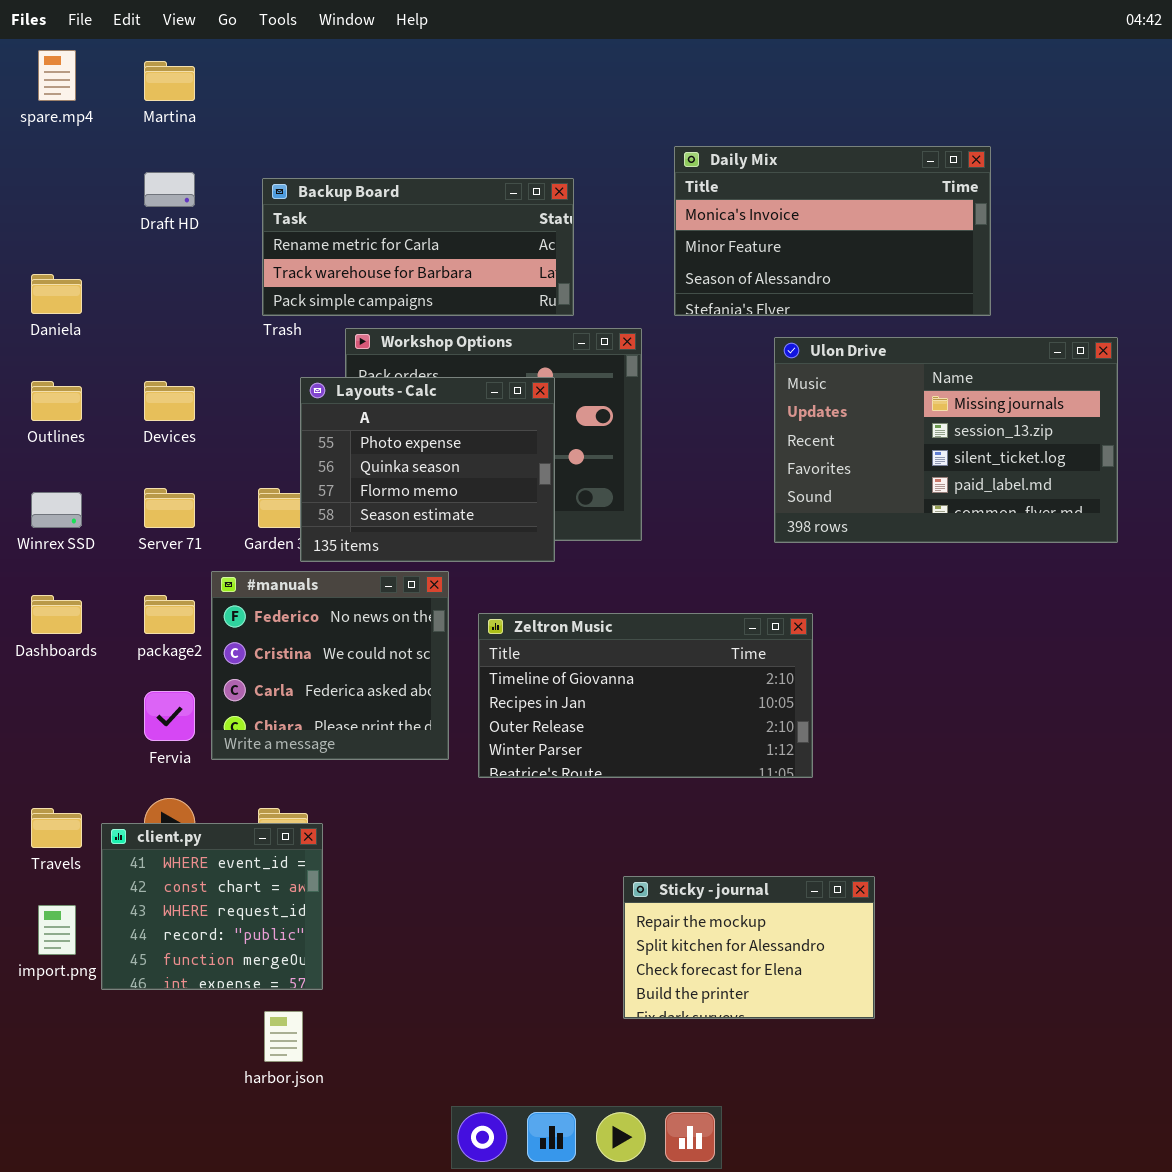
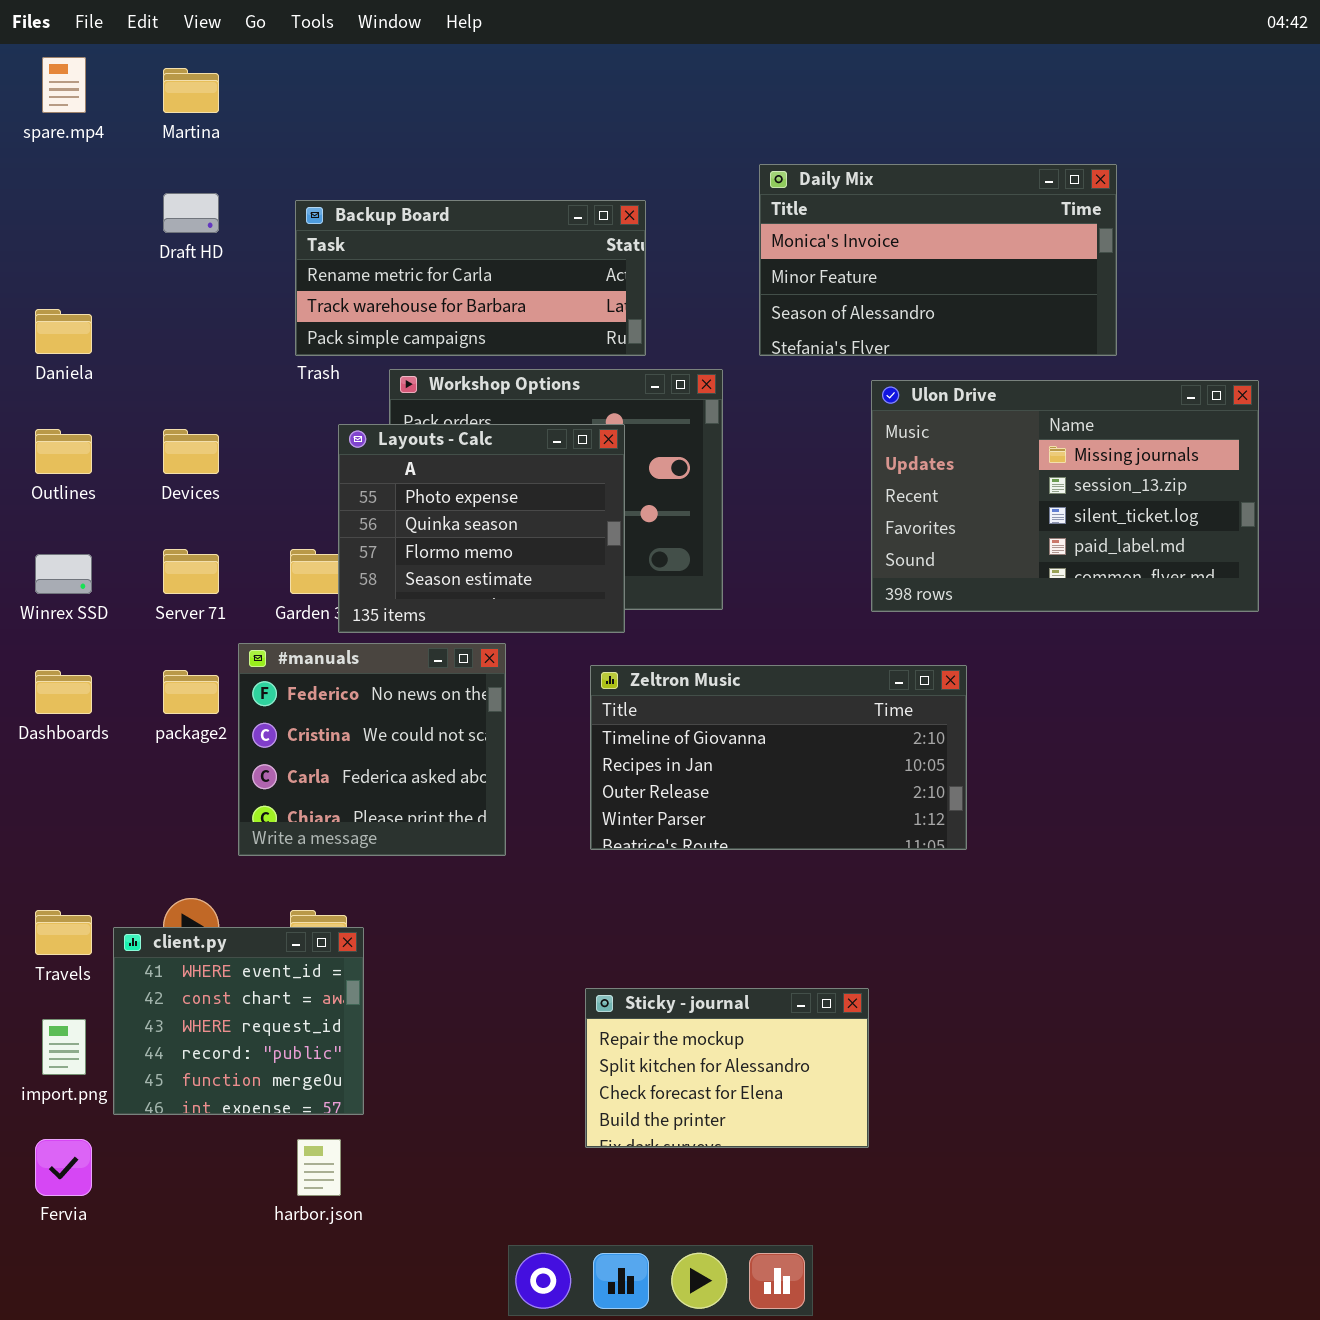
Zeltron Music: [478,613,813,778] -> [590,665,967,850], moved
Fervia: [144,691,195,741] -> [35,1139,92,1196], moved
Sticky - journal: [623,876,875,1019] -> [585,988,869,1148], moved

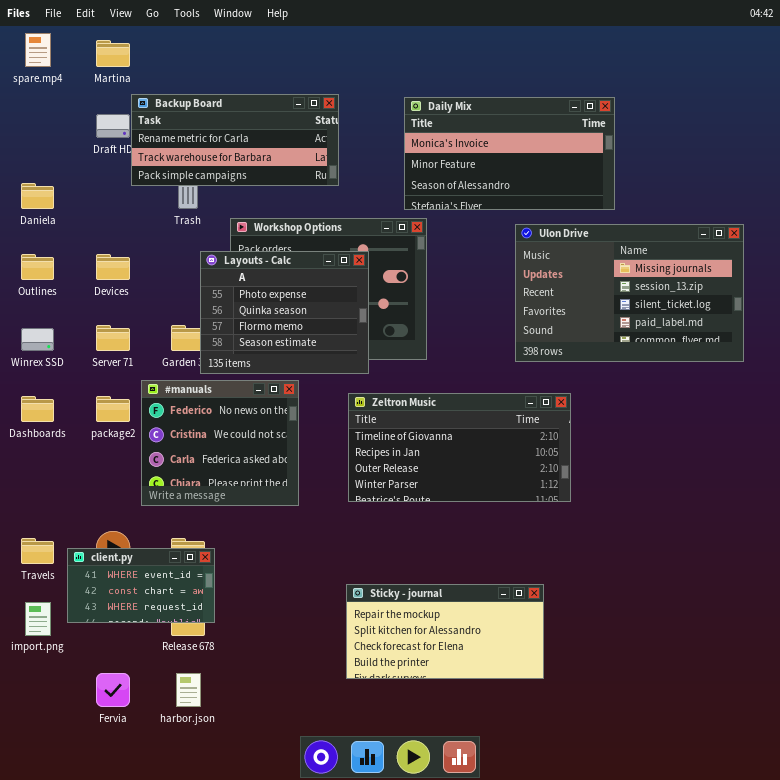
Daily Mix: [759,164,1117,356] -> [404,97,615,210], moved
Backup Board: [295,200,646,356] -> [131,94,339,186], moved
client.py: [113,927,364,1115] -> [67,548,215,623], resized
Sticky - journal: [585,988,869,1148] -> [346,584,544,679], resized
Fervia: [35,1139,92,1196] -> [96,673,130,707], moved

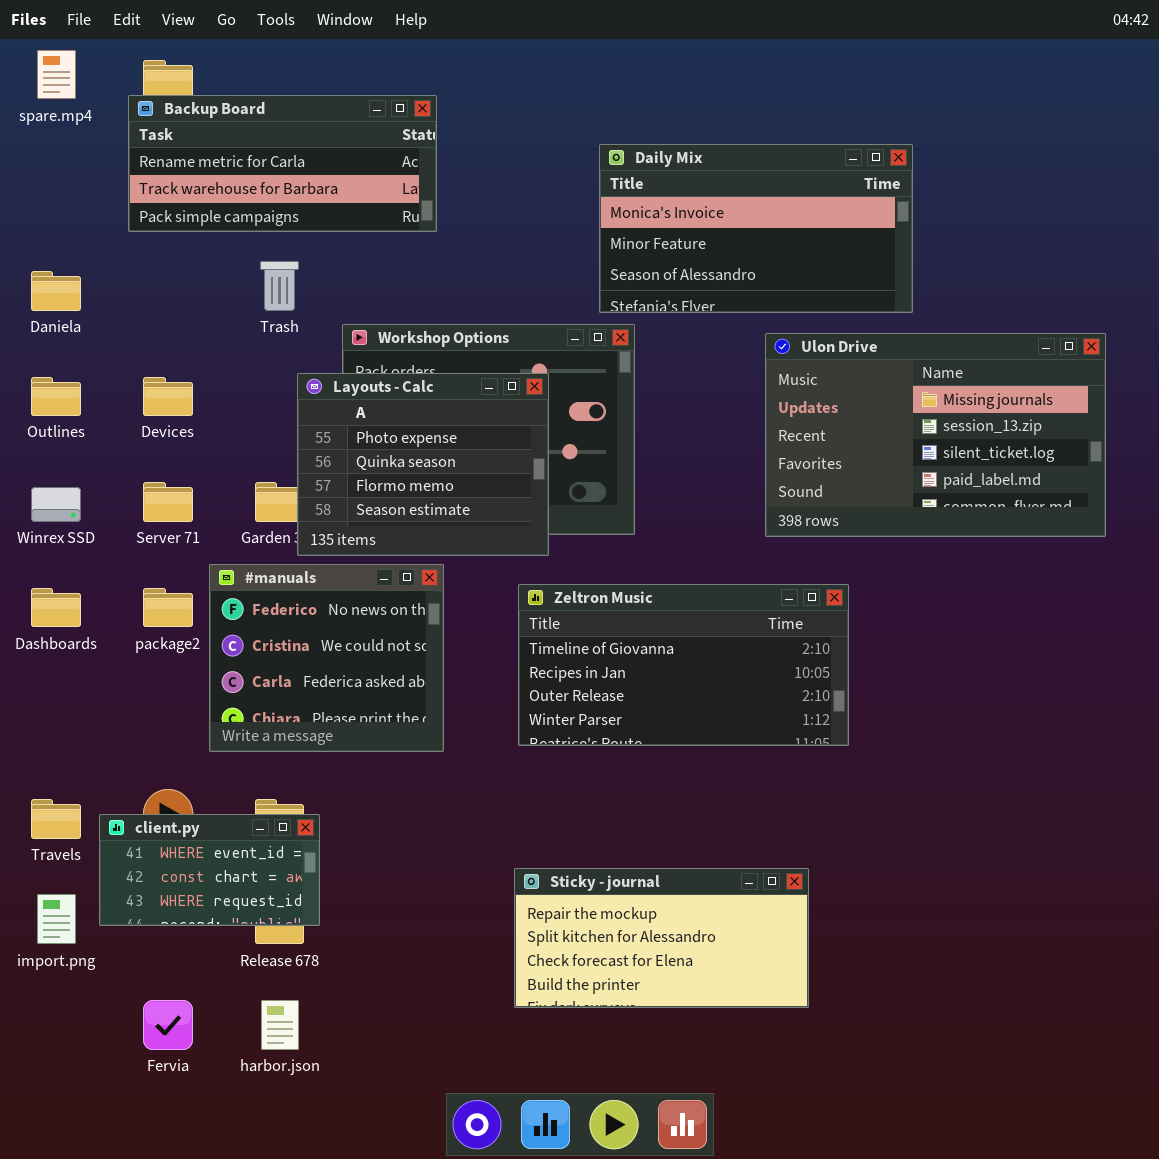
Backup Board: [131,94,339,186] -> [128,95,437,232], moved

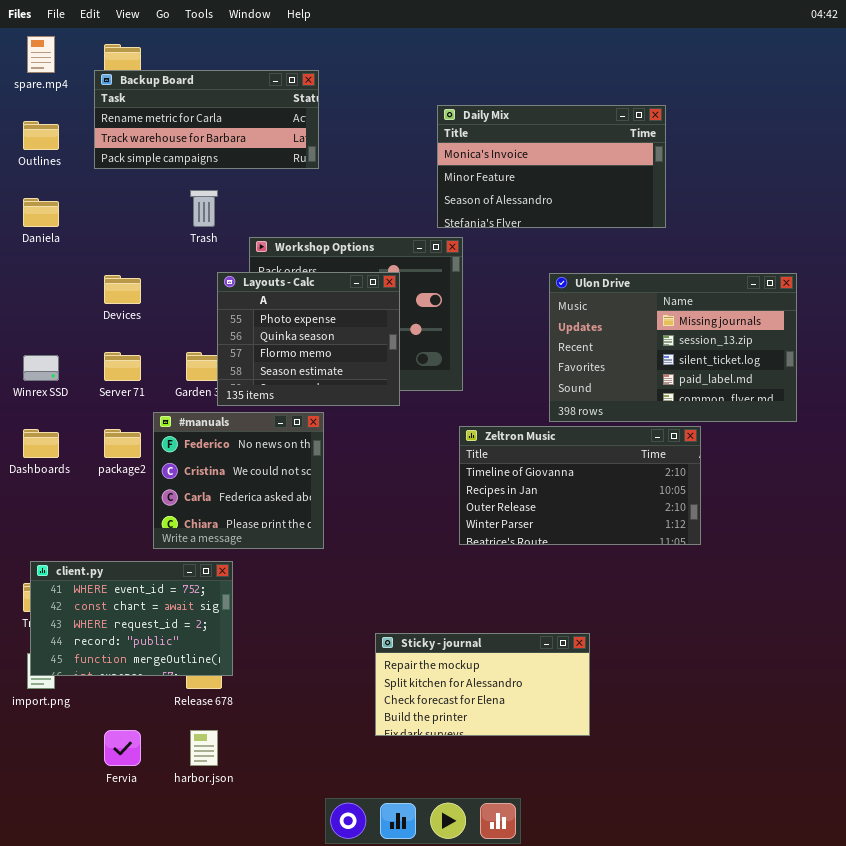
Ulon Drive: [765,333,1106,537] -> [549,273,797,422], moved
Outlines: [31,377,81,416] -> [23,121,59,150], moved
Zeltron Music: [518,584,849,746] -> [459,426,701,545], moved
client.py: [99,814,320,926] -> [30,561,233,676], resized

